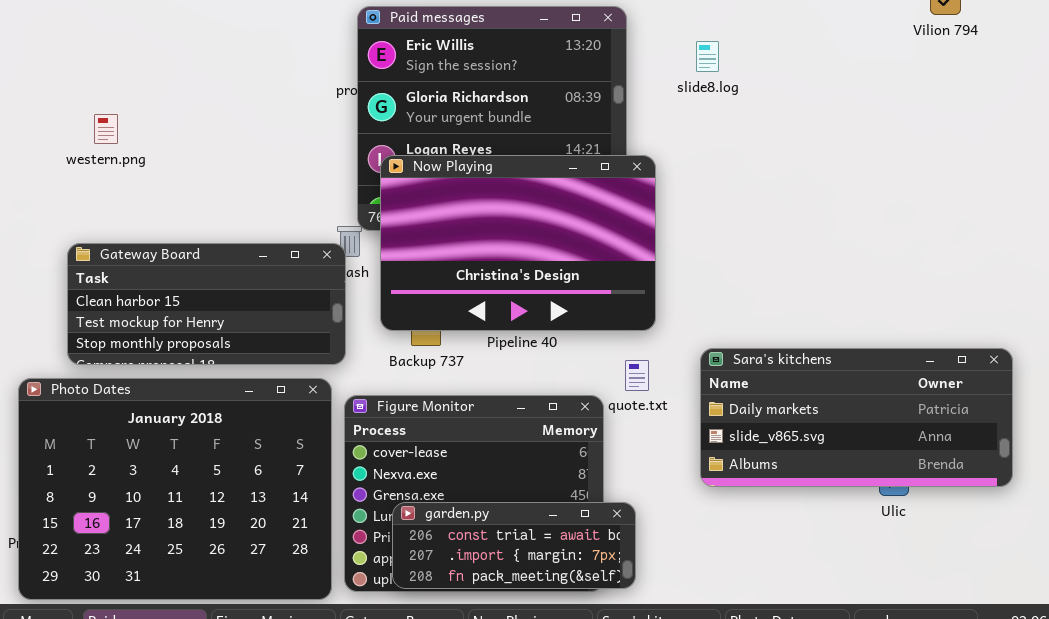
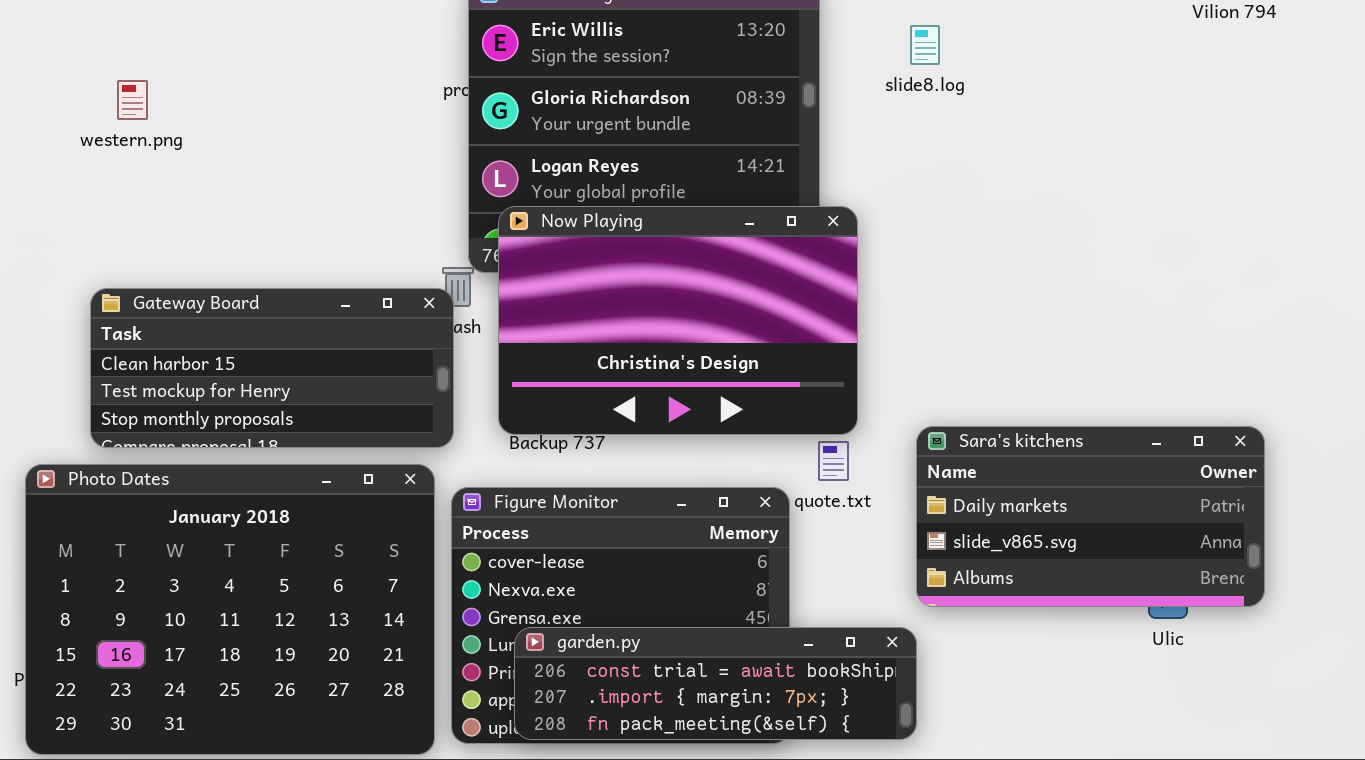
western.png: [94,114,118,144] -> [117,80,148,120], moved
Now Playing: [380,155,656,331] -> [498,206,858,435], moved
Sara's kitchens: [700,348,1013,487] -> [916,426,1265,607], resized
garden.py: [392,502,636,589] -> [514,627,917,740], resized

